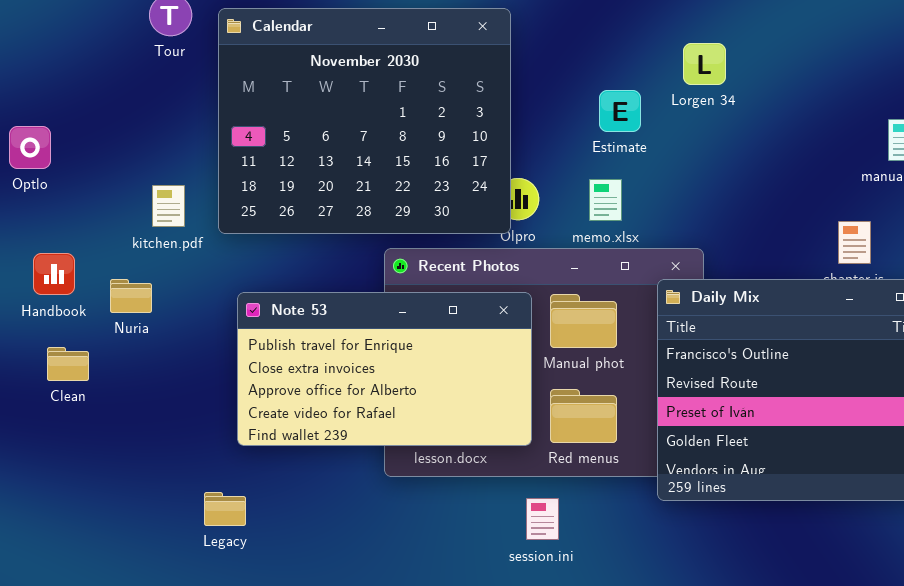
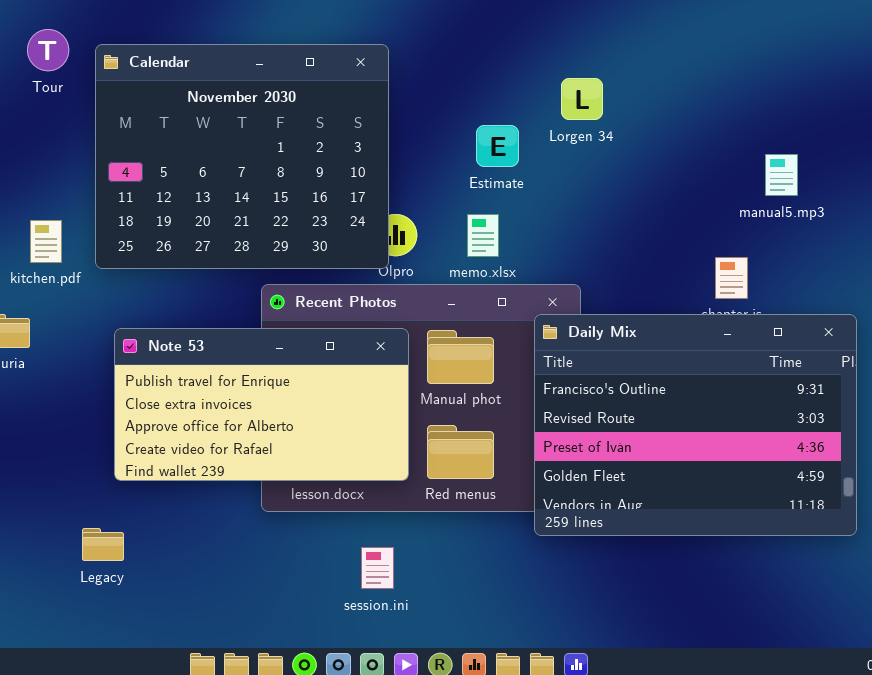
session.ini: [526,498,559,540] -> [361,547,394,589], moved

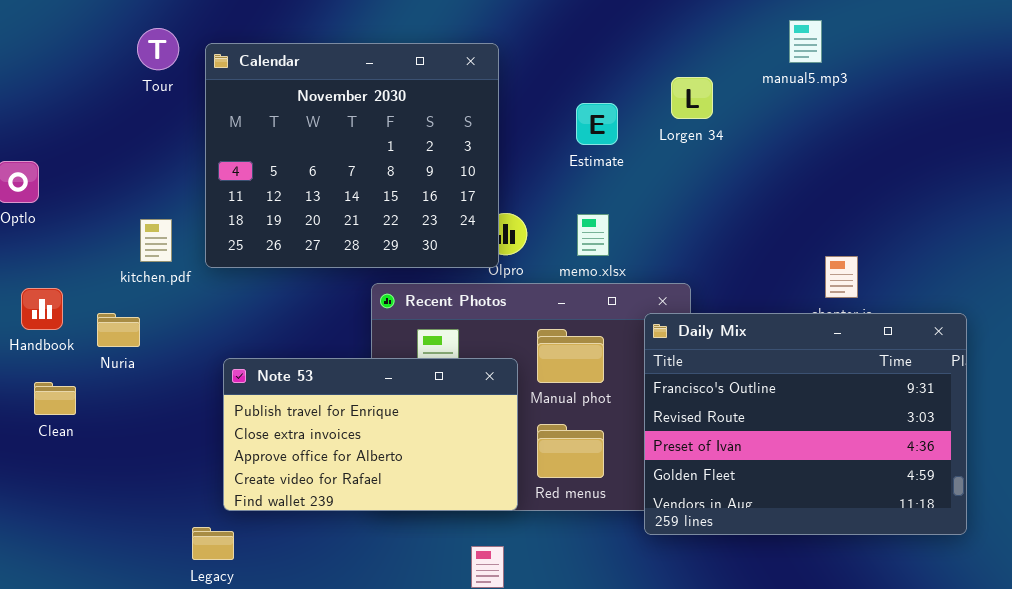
Estimate: [476,125,519,167] -> [576,103,618,145], moved
manual5.mp3: [765,154,798,196] -> [789,20,822,63], moved
Note 53: [114,328,409,481] -> [223,358,518,511], moved

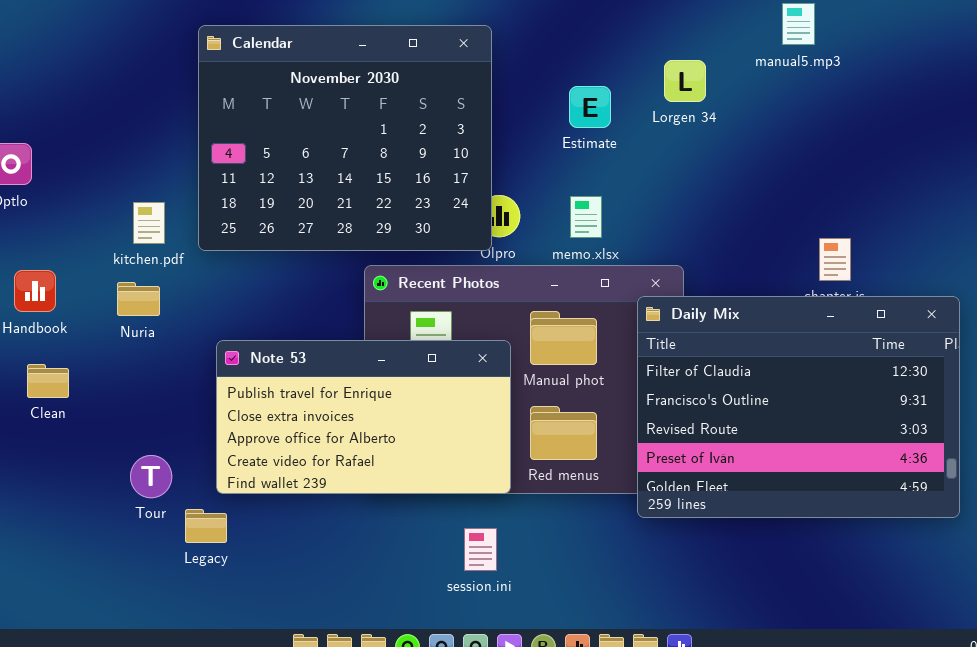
Tour: [137,28,179,70] -> [130,455,172,498], moved
Nuria: [97,313,140,347] -> [117,282,160,316], moved
Daily Mix: [644,313,967,535] -> [637,296,960,518], scrolled up 1 row

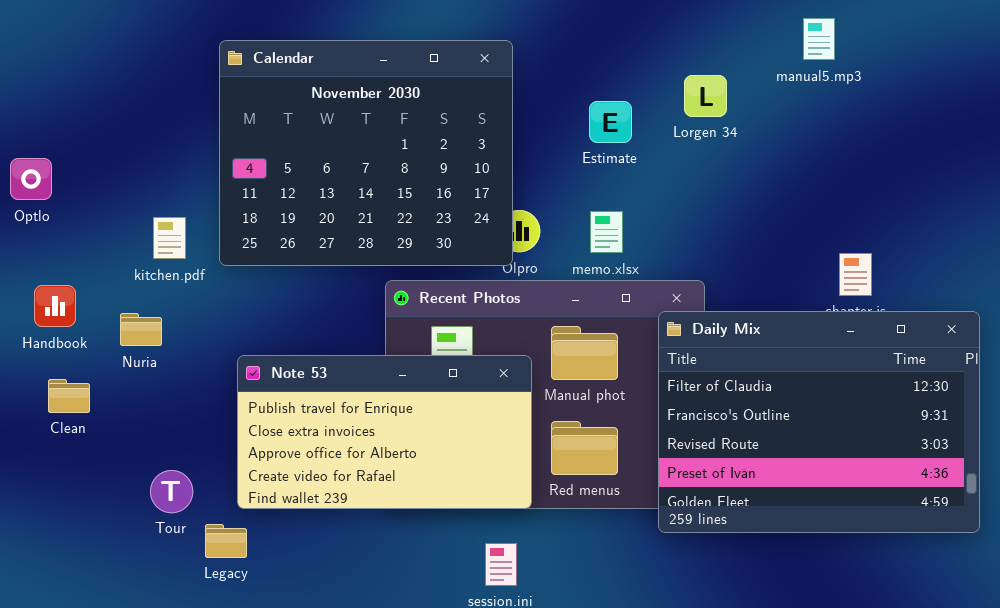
Nuria: [117,282,160,316] -> [120,313,162,346], moved

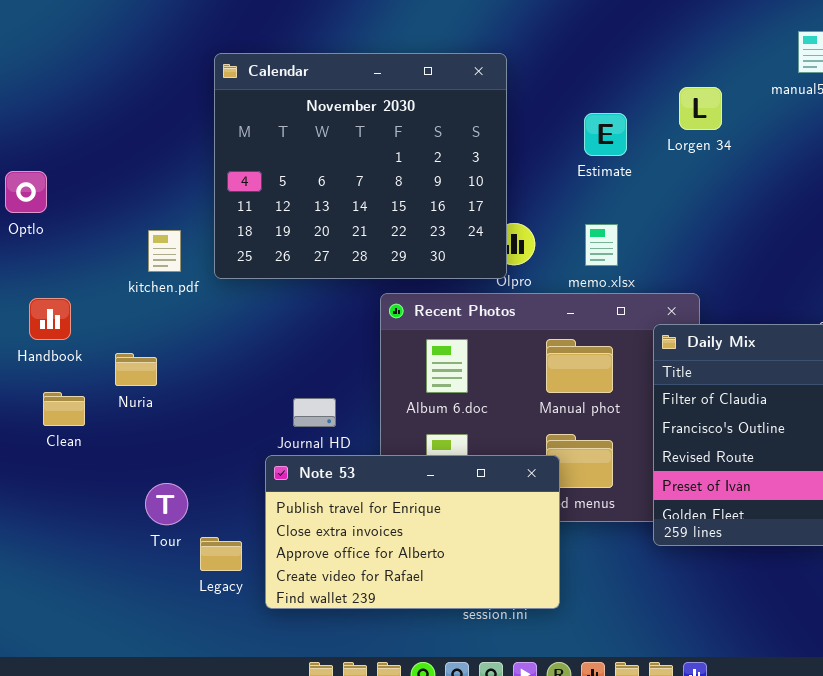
Nuria: [120,313,162,346] -> [115,353,157,386], moved
Note 53: [237,355,532,509] -> [265,455,560,609], moved

